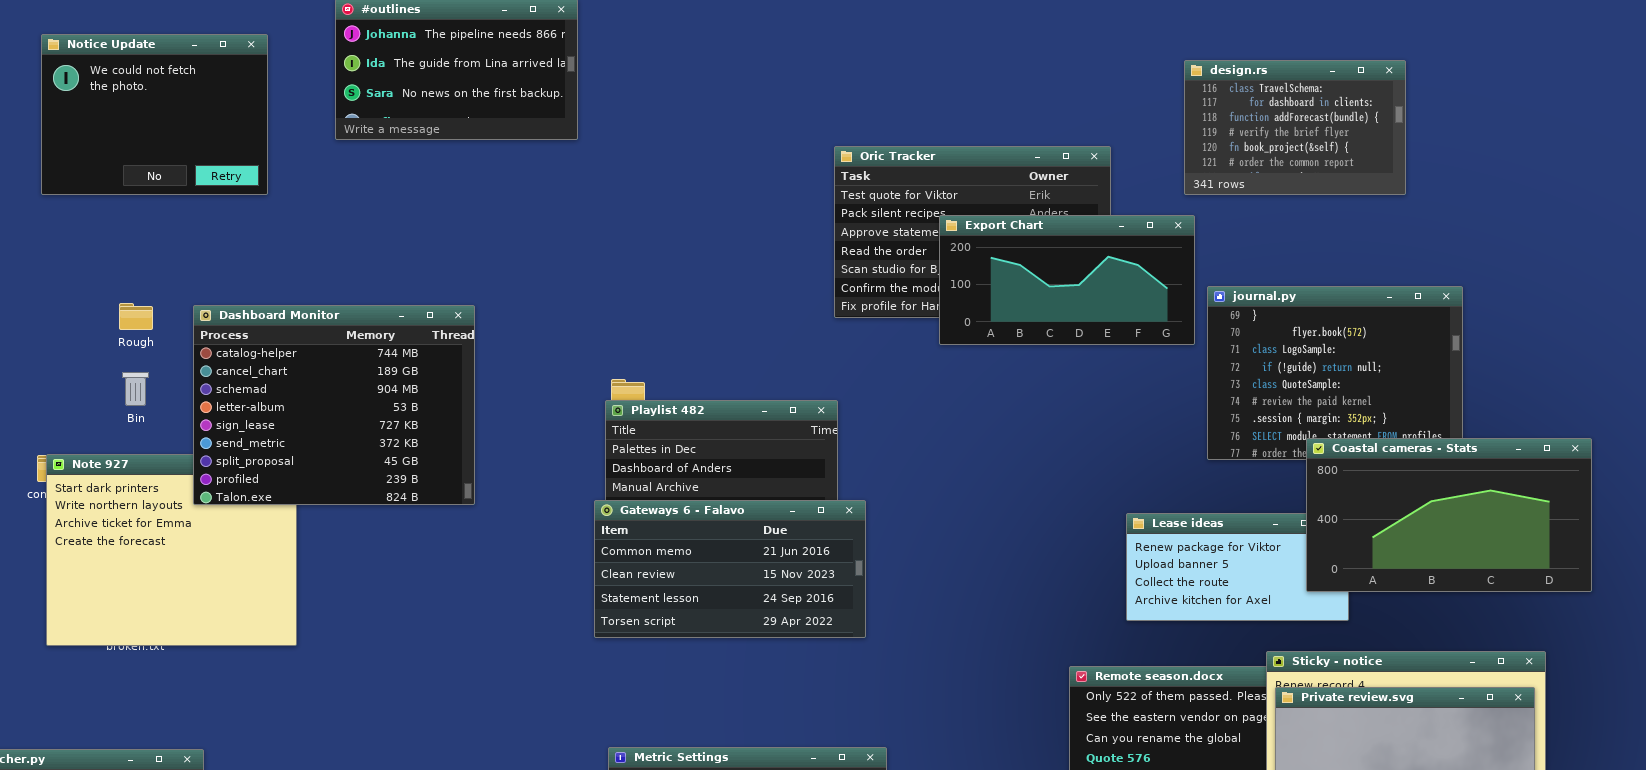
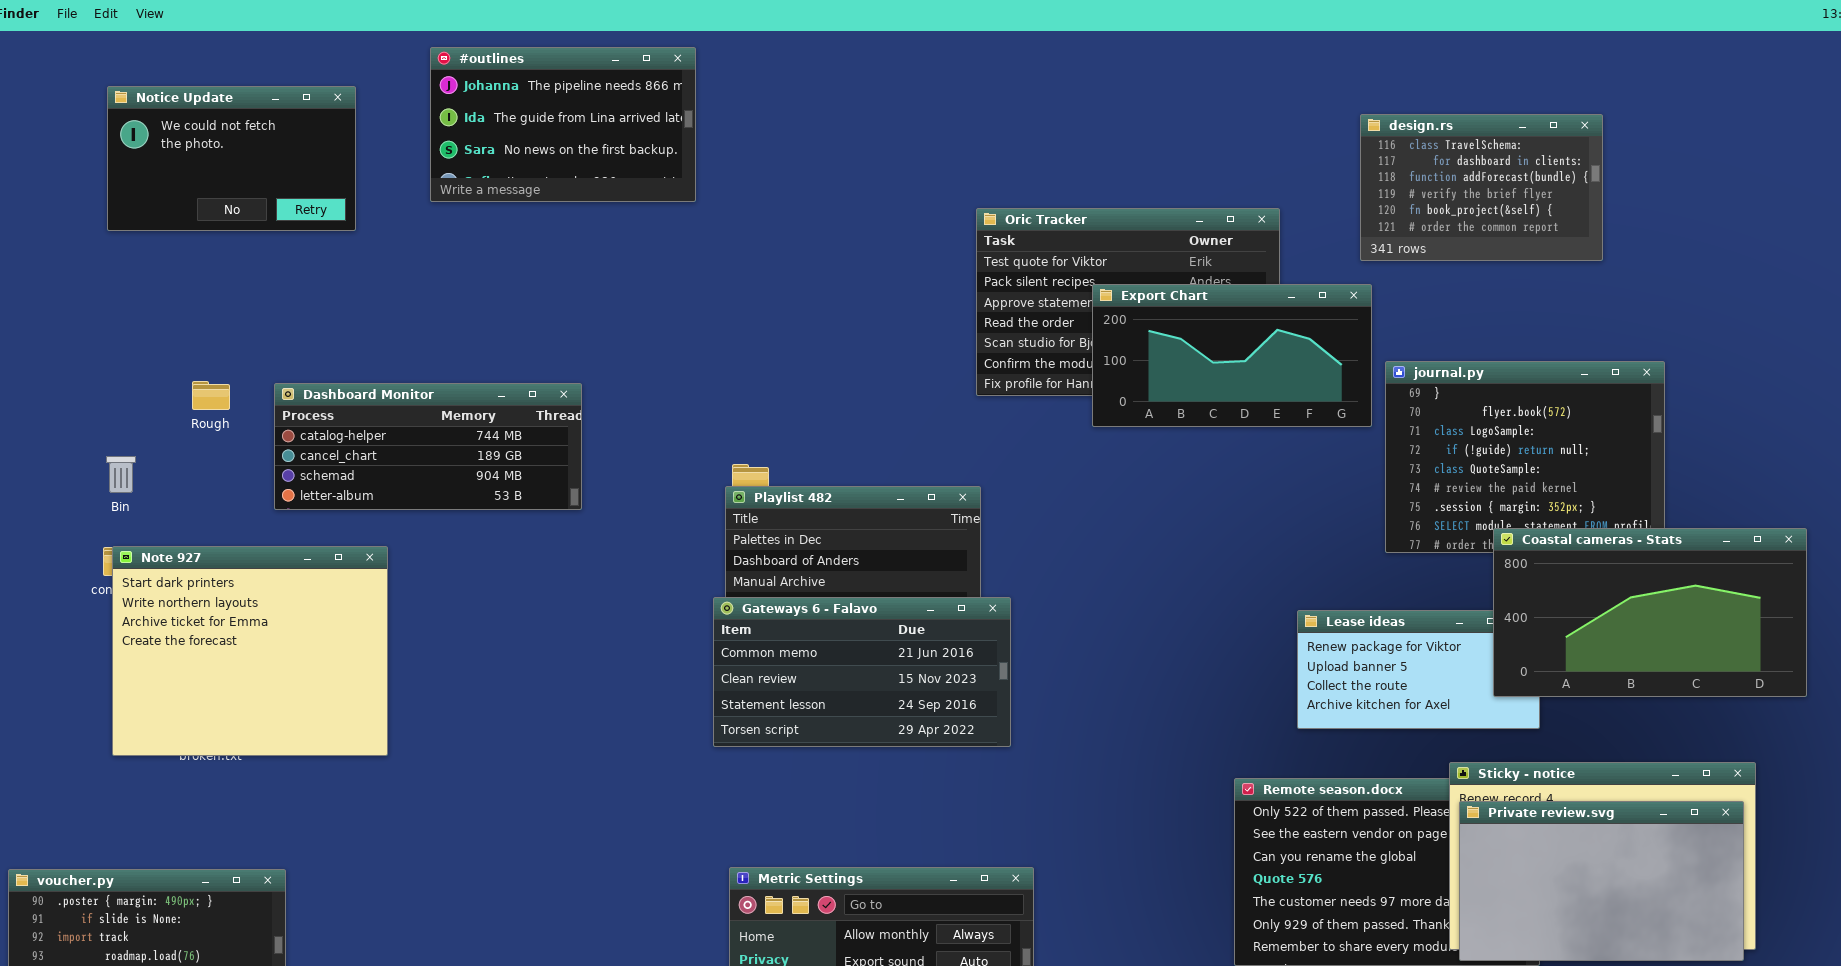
Notice Update: [41,34,268,195] -> [107,86,356,231], resized
Dashboard Monitor: [193,305,475,505] -> [274,383,582,510], resized
Bin: [122,372,149,406] -> [106,456,136,493], moved

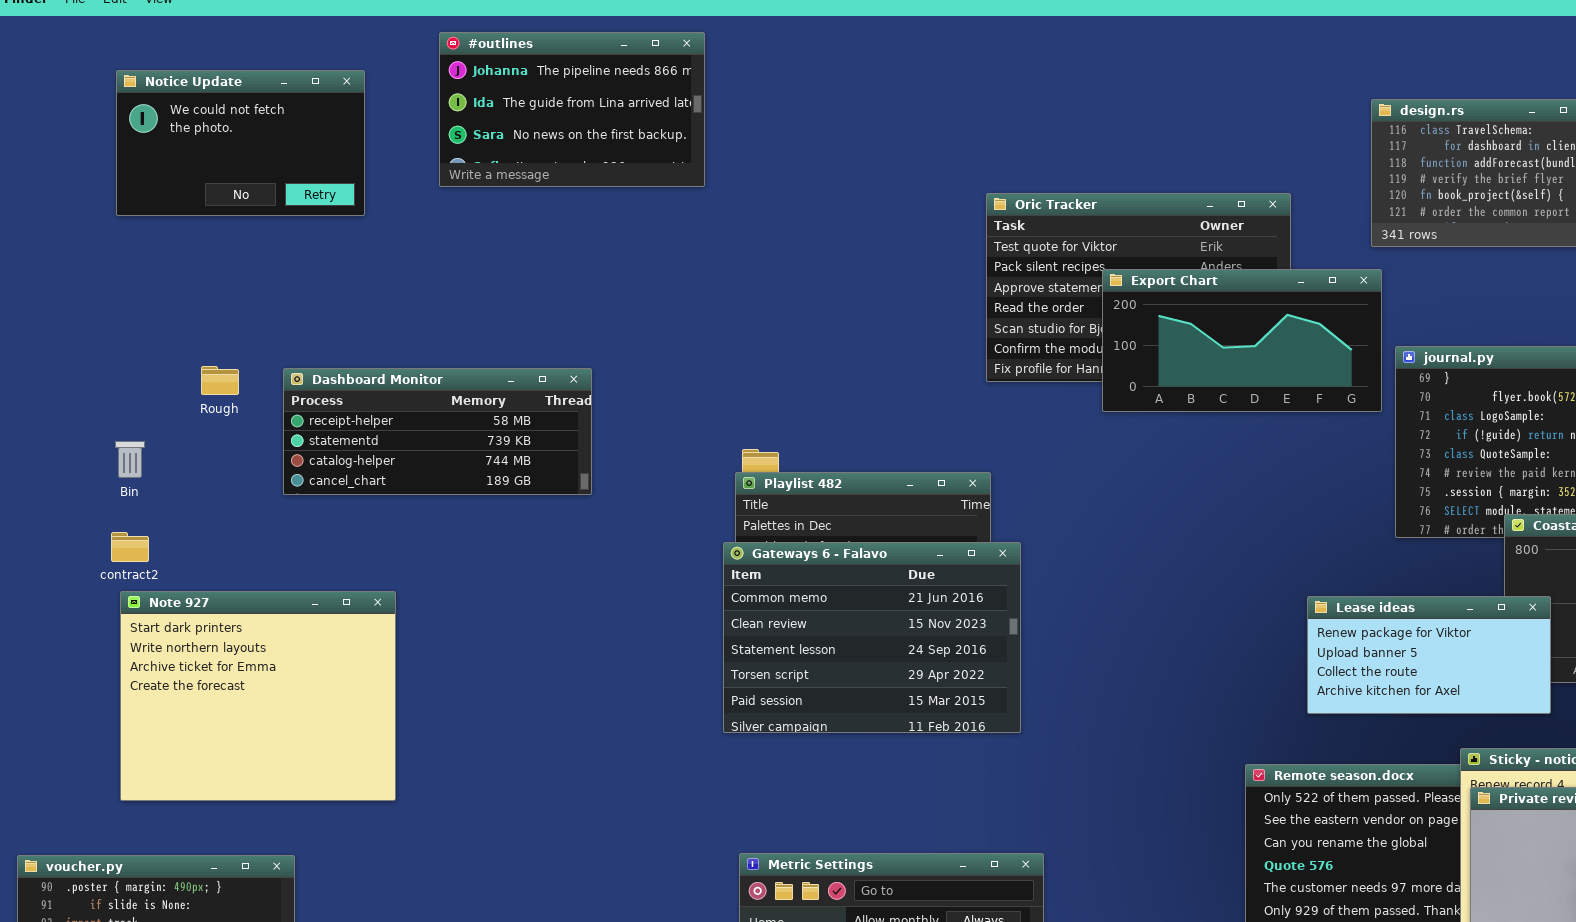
Dashboard Monitor: [274,383,582,510] -> [283,368,592,495], scrolled up 2 rows
Note 927: [112,546,388,756] -> [120,591,396,801], moved
Gateways 6 - Falavo: [713,597,1011,747] -> [723,542,1021,733], resized
Lease ideas: [1297,610,1540,729] -> [1307,596,1551,714], raised

